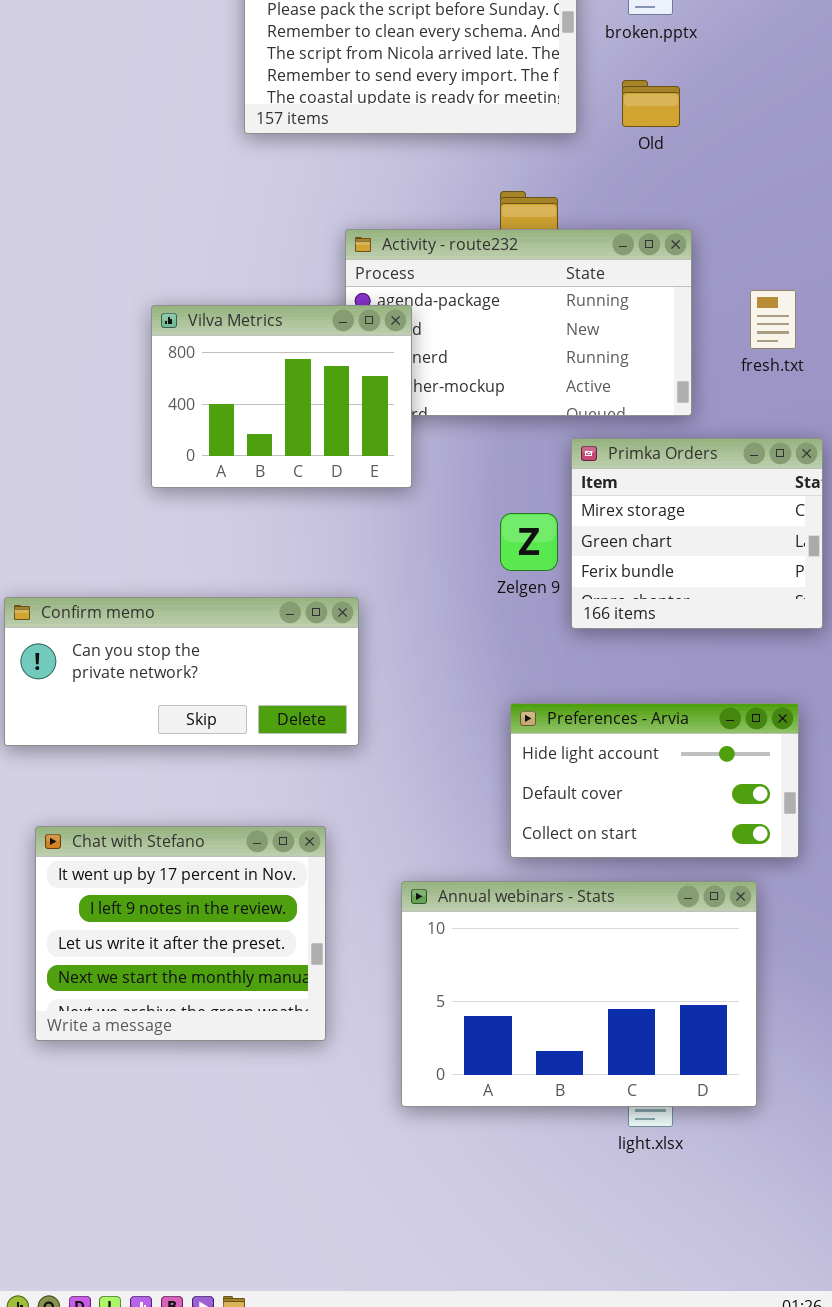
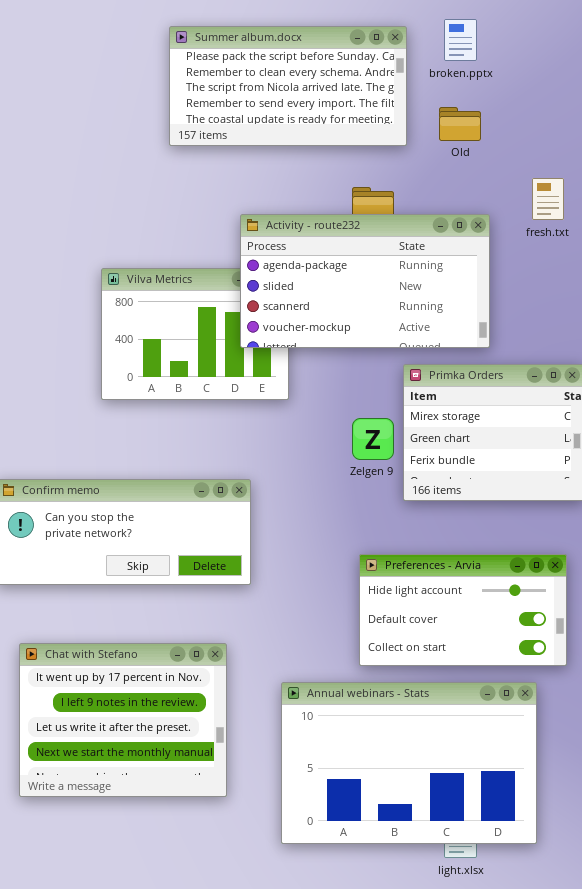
Activity - route232: [345,229,692,416] -> [240,214,490,348], raised
fresh.txt: [750,290,796,349] -> [532,178,564,220], moved

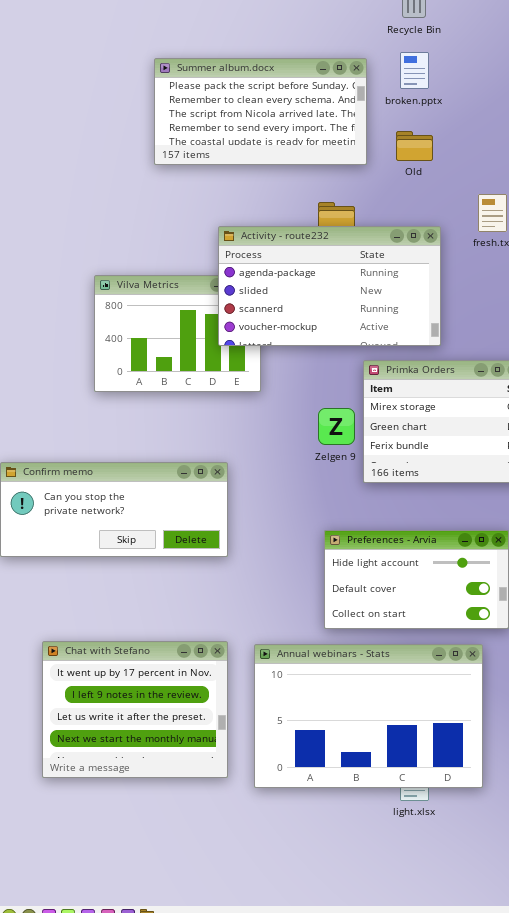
Chat with Stefano: [19,643,227,797] -> [42,641,228,778], moved

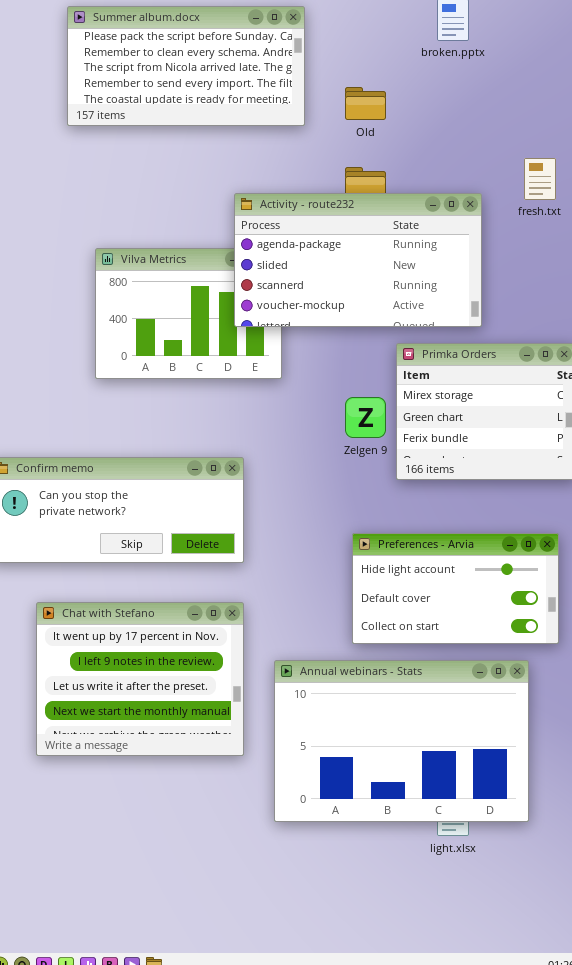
Summer album.docx: [154,58,367,165] -> [67,6,305,126], moved
Old: [396,131,433,161] -> [345,87,386,120], moved
Chat with Stefano: [42,641,228,778] -> [36,602,244,756], moved

